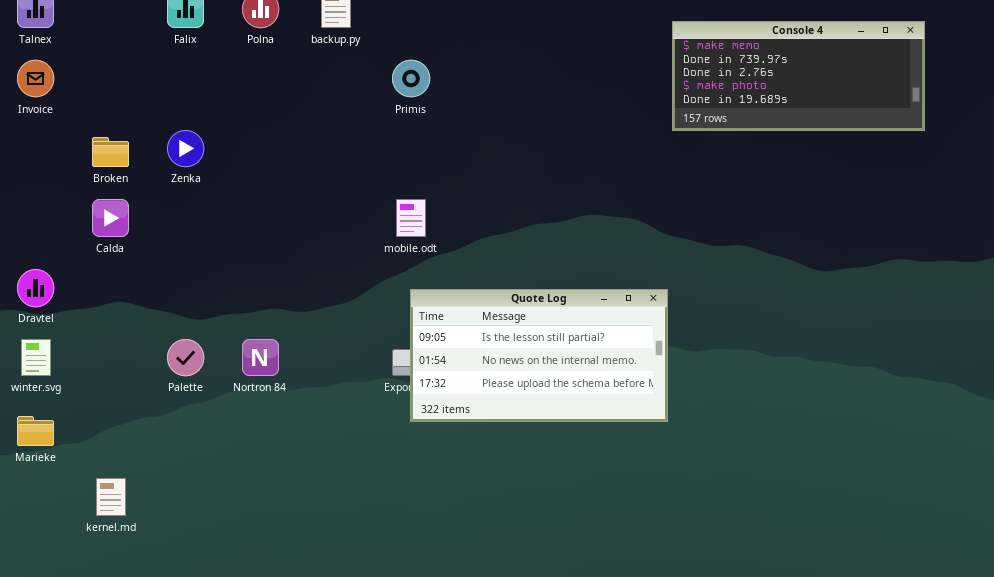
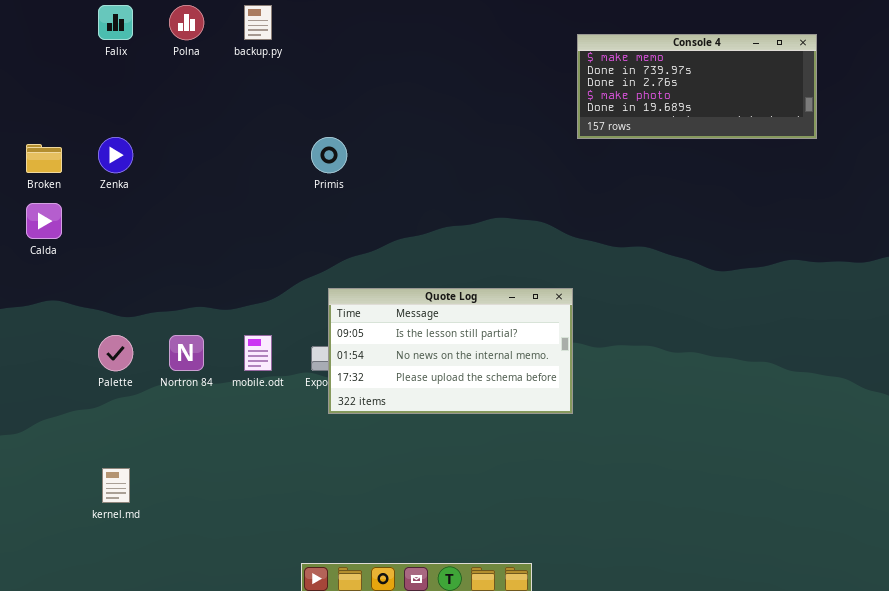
Primis: [392,60,430,97] -> [311,137,347,173], moved
mobile.odt: [396,199,426,237] -> [244,335,272,371], moved
kernel.md: [96,478,126,516] -> [102,468,130,503], moved

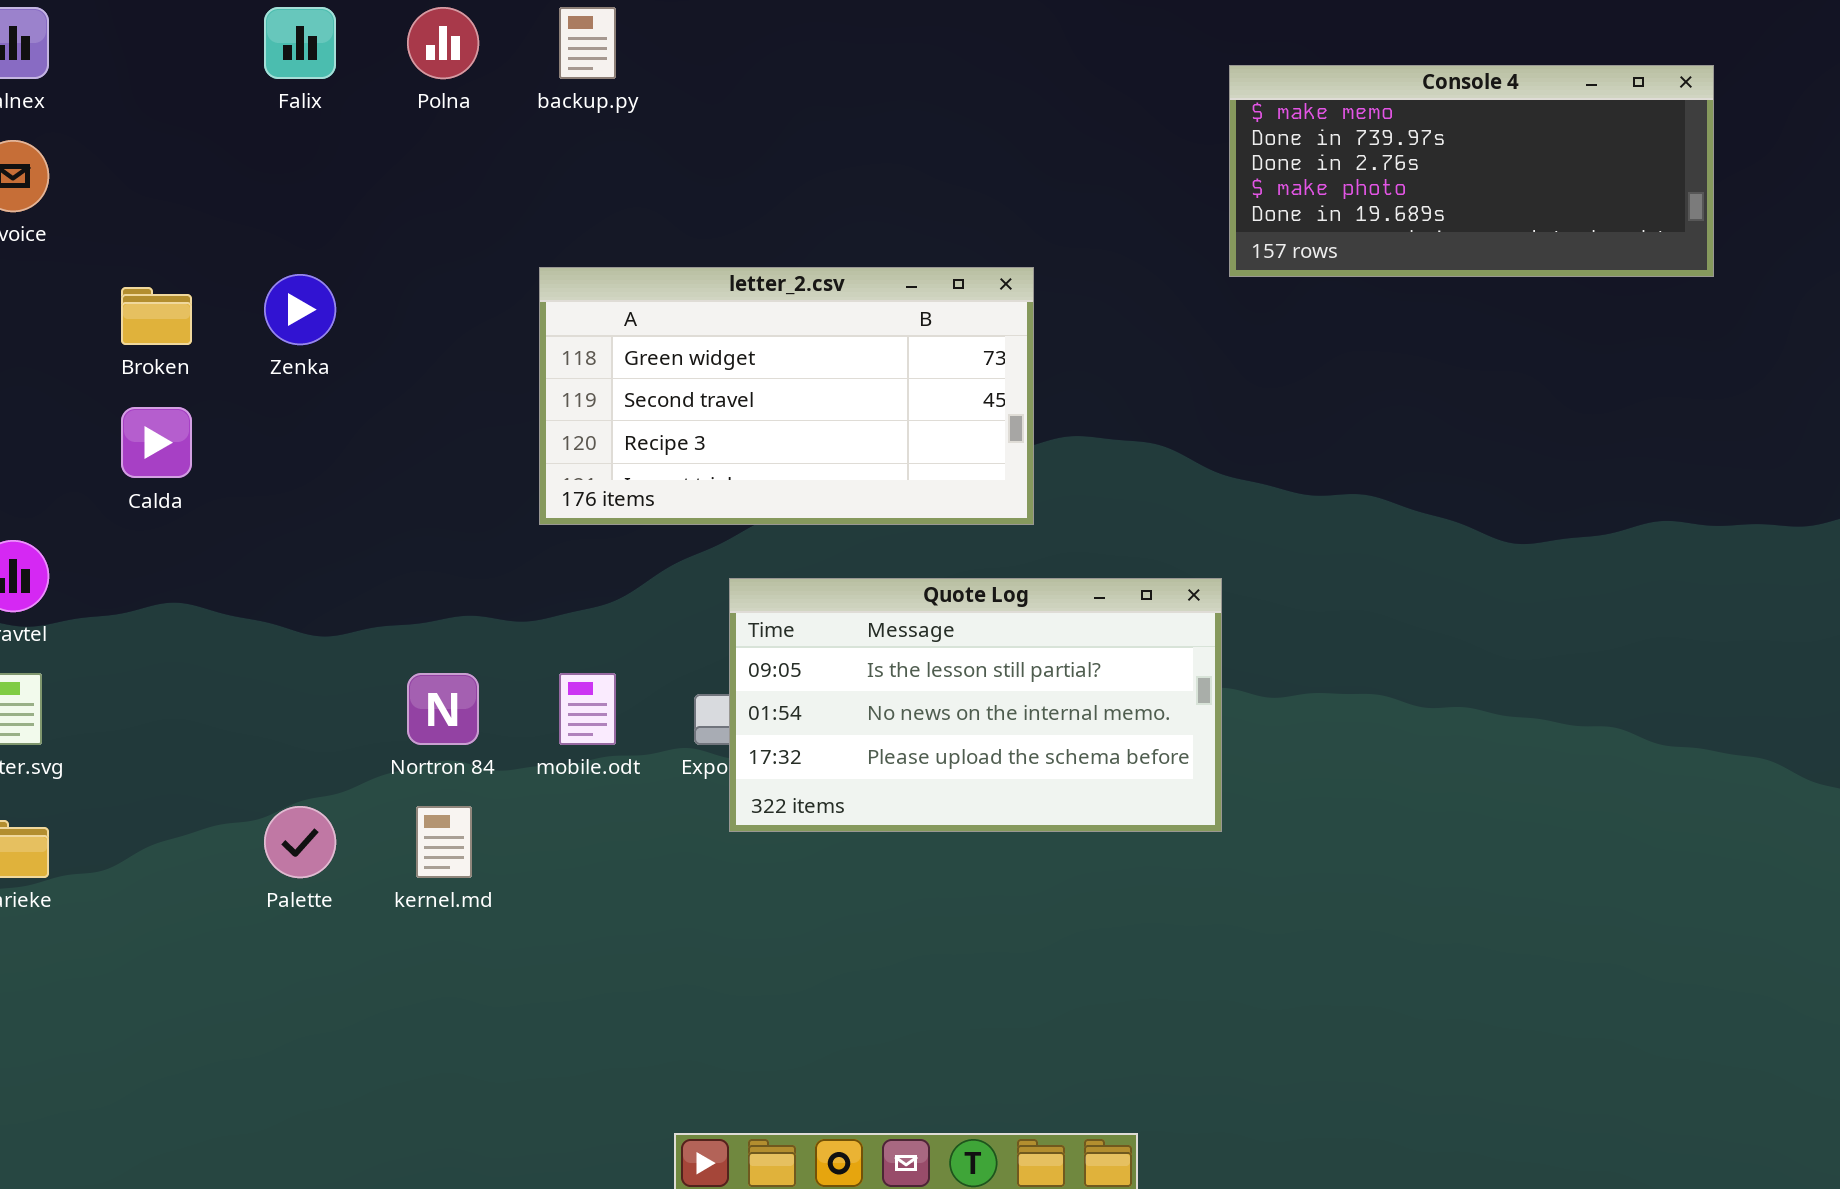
letter_2.csv: none -> [539,267,1034,525], opened
Palette: [98,335,133,371] -> [264,806,336,878], moved
kernel.md: [102,468,130,503] -> [416,806,472,878], moved

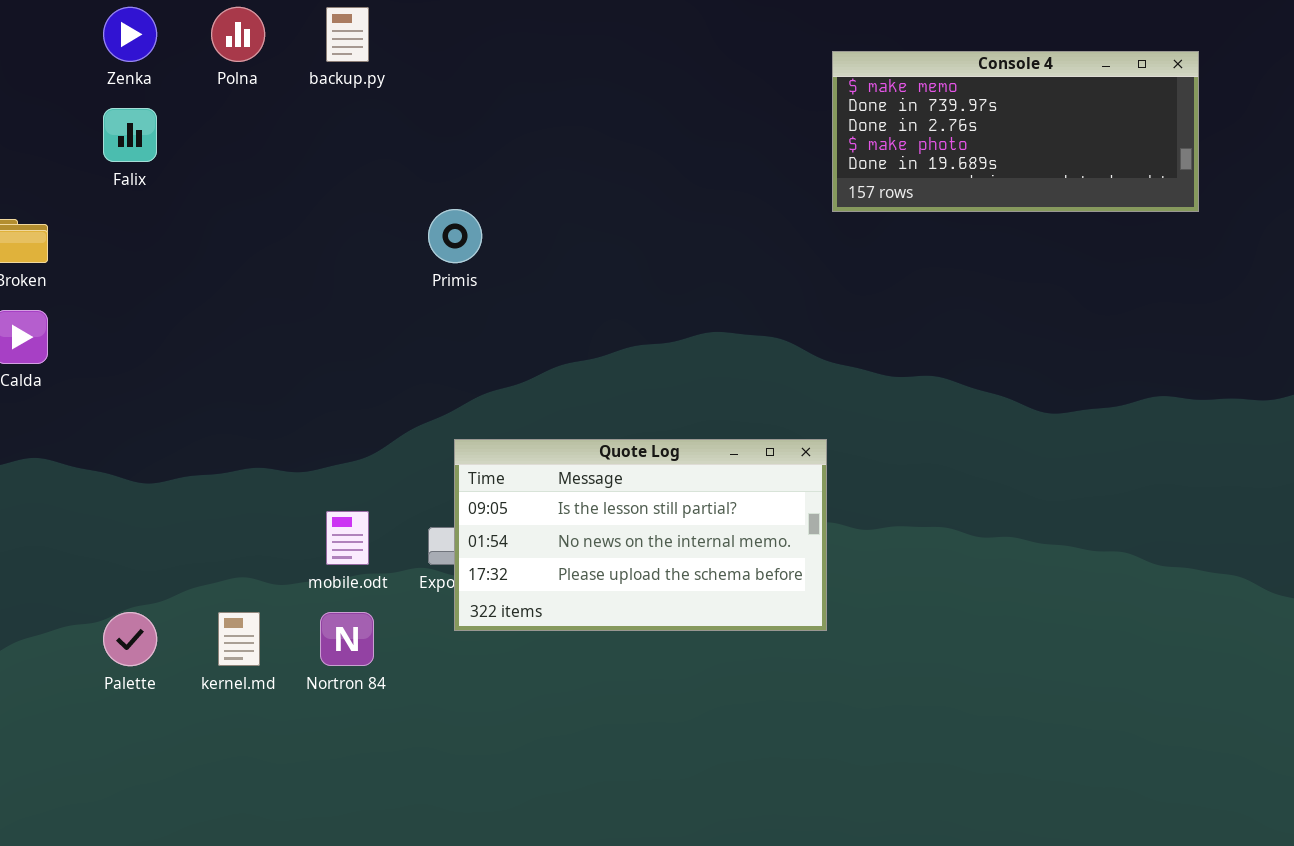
Falix: [264,7,336,79] -> [103,108,157,162], moved
letter_2.csv: [539,267,1034,525] -> none, closed
Zenka: [264,274,336,345] -> [103,7,157,62], moved
Nortron 84: [407,673,479,745] -> [320,612,374,666], moved

